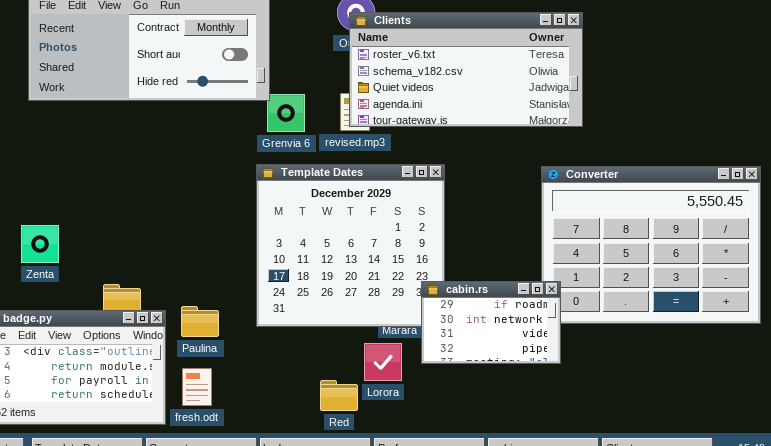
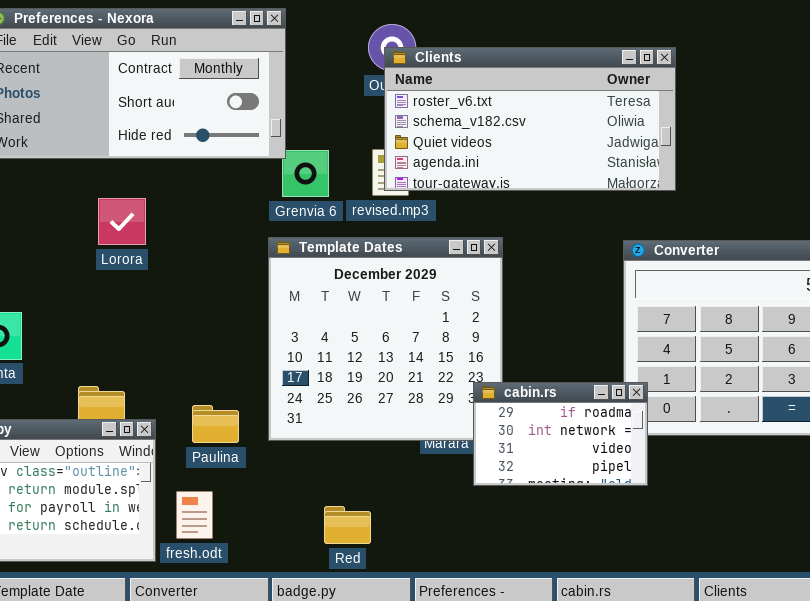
Paulina: [181,306,219,337] -> [192,405,239,443], moved
Lorora: [364,343,402,381] -> [98,198,146,245], moved
Red: [320,380,358,411] -> [324,506,371,544], moved

